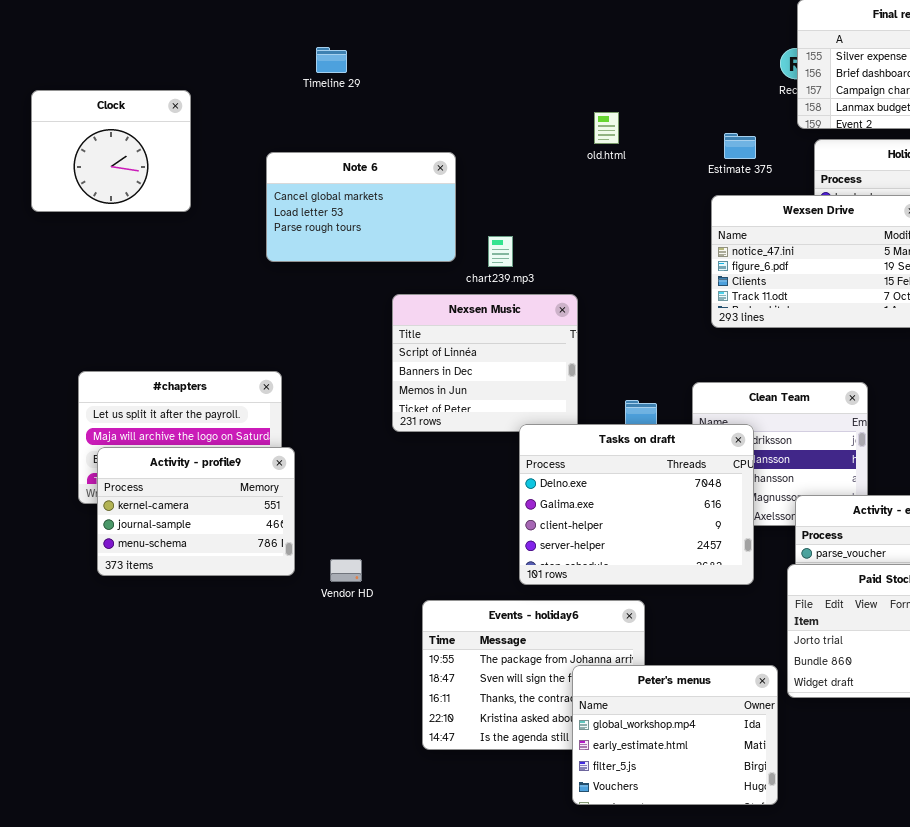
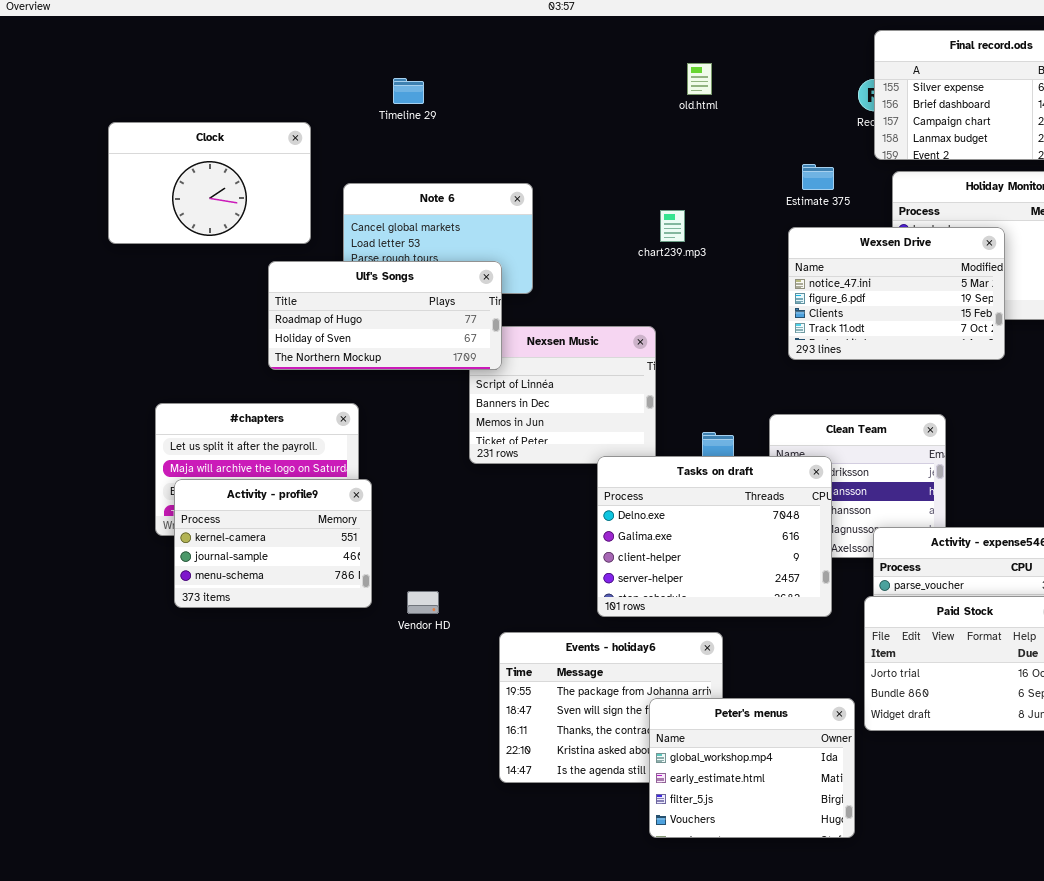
Clock: [31,90,191,212] -> [108,122,311,244], resized
old.html: [594,112,619,144] -> [687,63,712,95], moved
Ulf's Songs: none -> [268,261,502,370], opened
chart239.mp3: [488,236,513,267] -> [660,210,685,242], moved

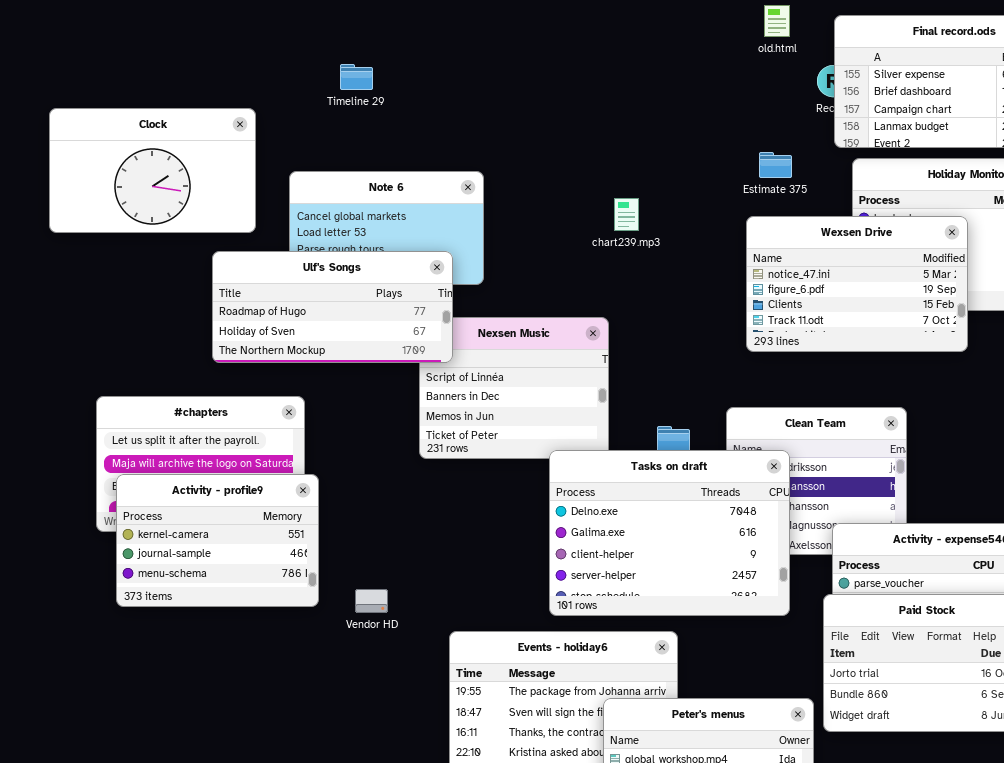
old.html: [687,63,712,95] -> [764,5,790,37], moved

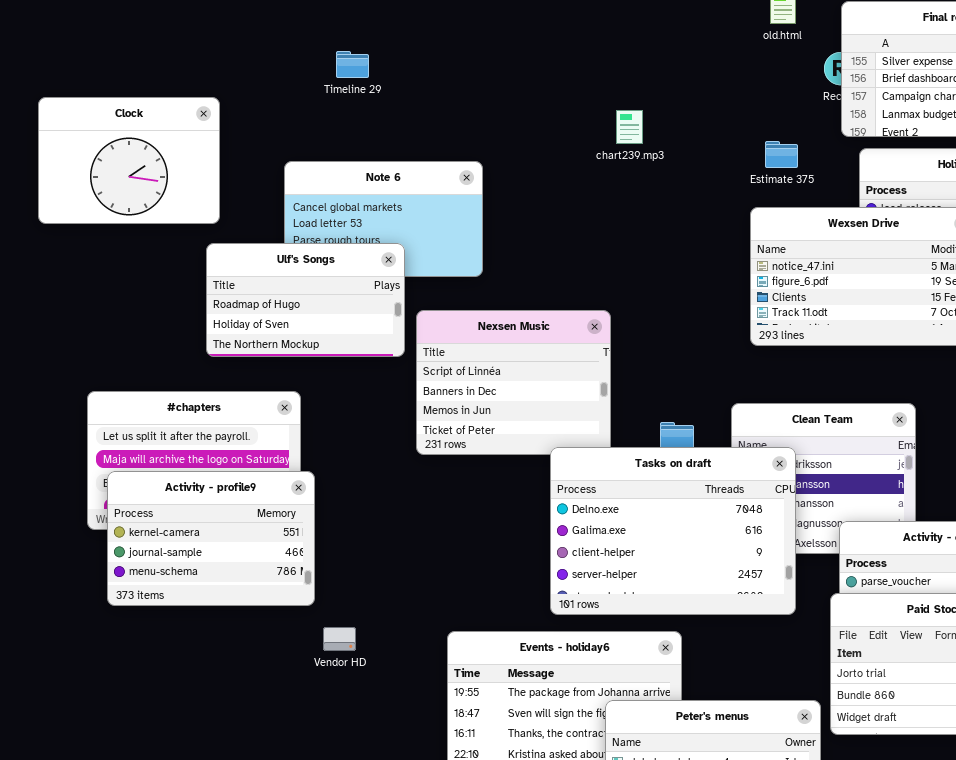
Clock: [49,108,256,233] -> [38,97,220,224], resized
chart239.mp3: [614,198,639,231] -> [616,110,643,144], moved
Ulf's Songs: [212,251,453,363] -> [206,243,405,357], resized
Vendor HD: [355,589,388,613] -> [323,627,356,651], moved

